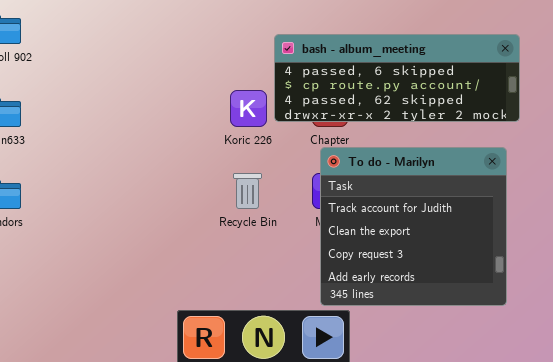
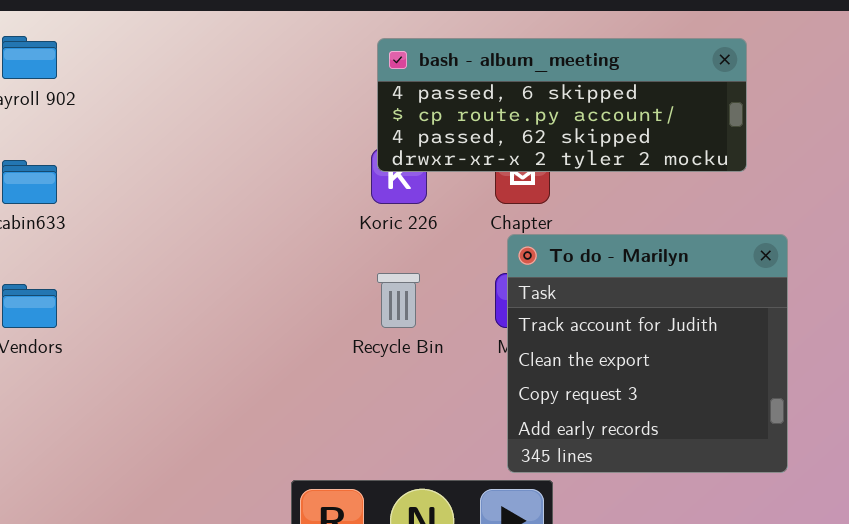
bash - album_meeting: [274,34,520,122] -> [377,38,747,172], moved

